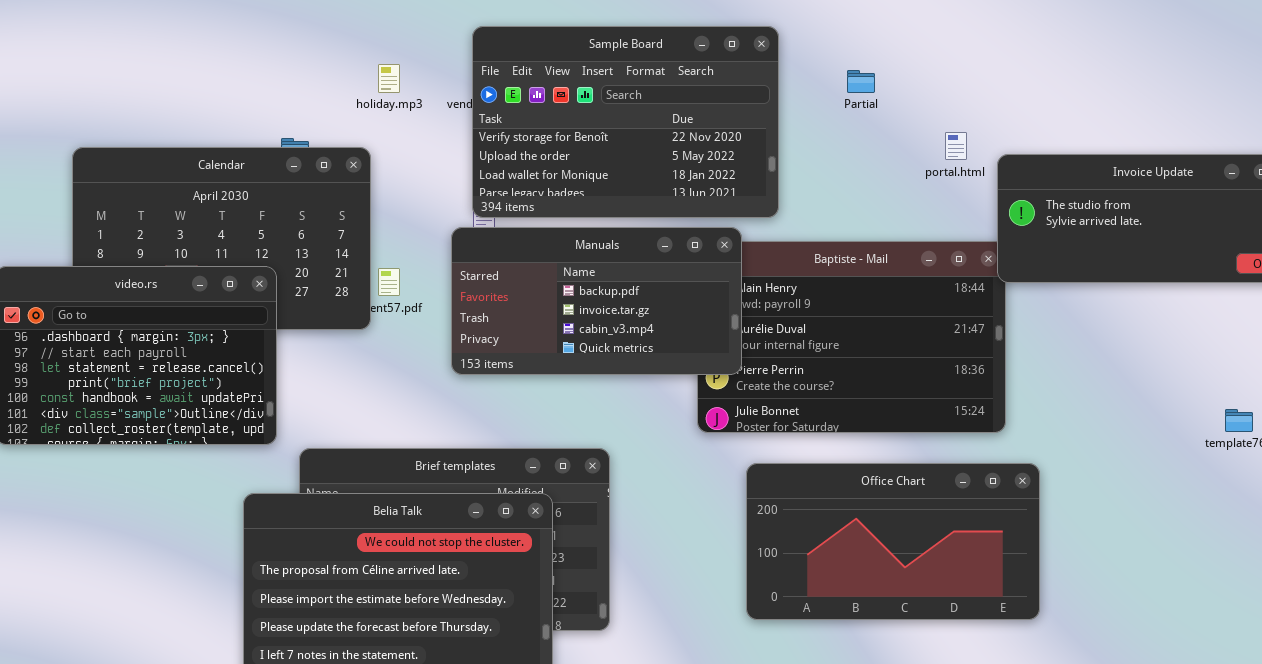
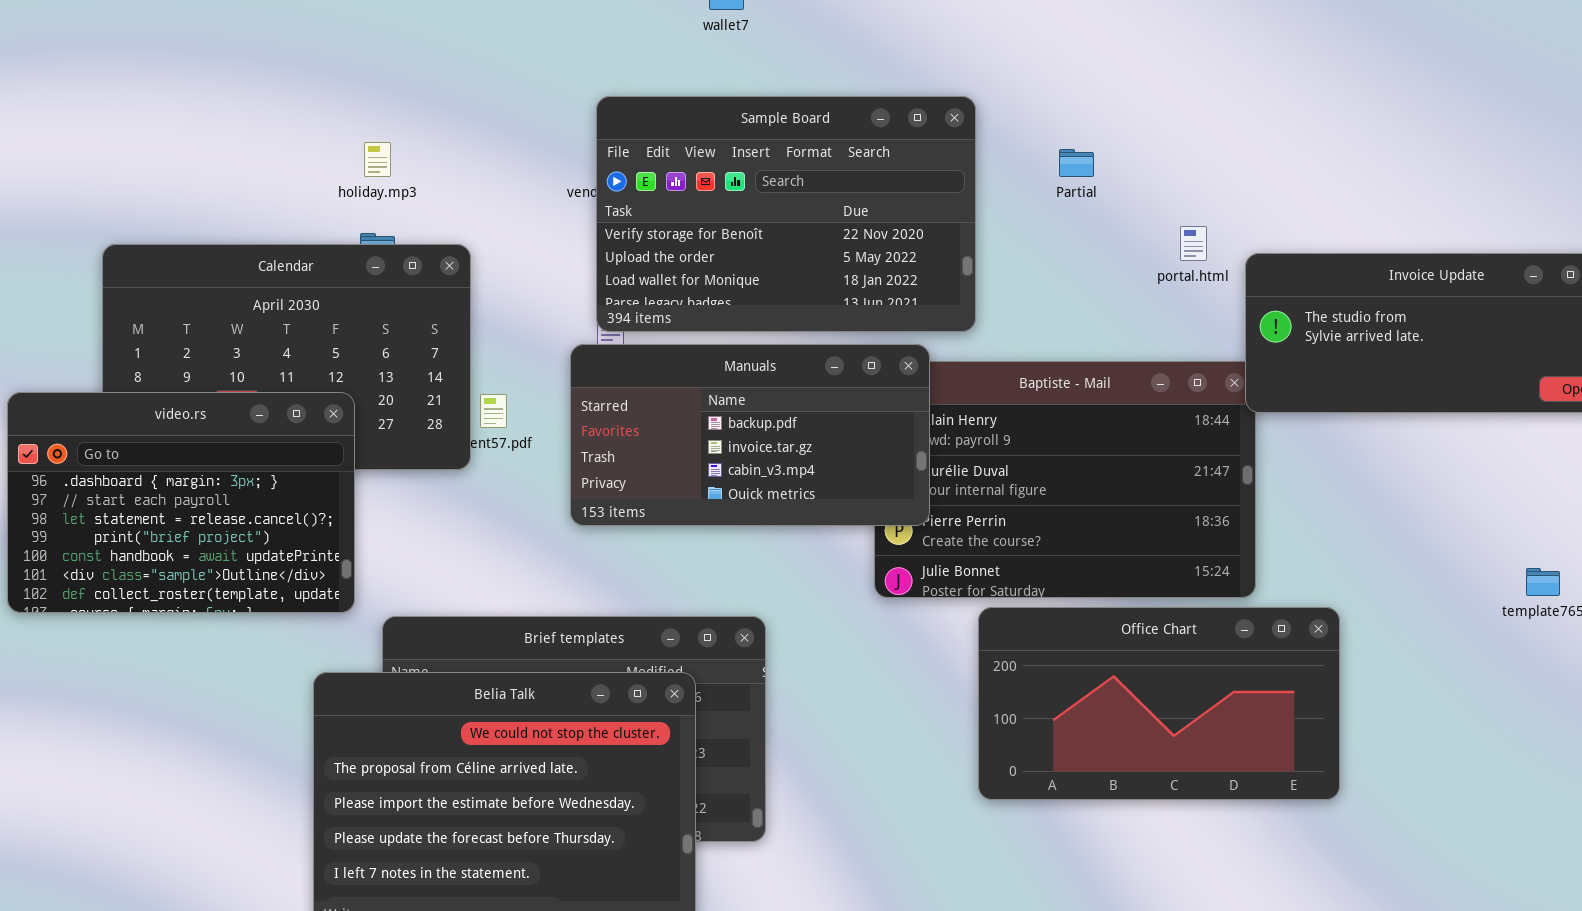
holiday.mp3: [378,64,400,93] -> [364,142,391,177], moved
Office Chart: [746,463,1040,620] -> [978,607,1340,800], moved

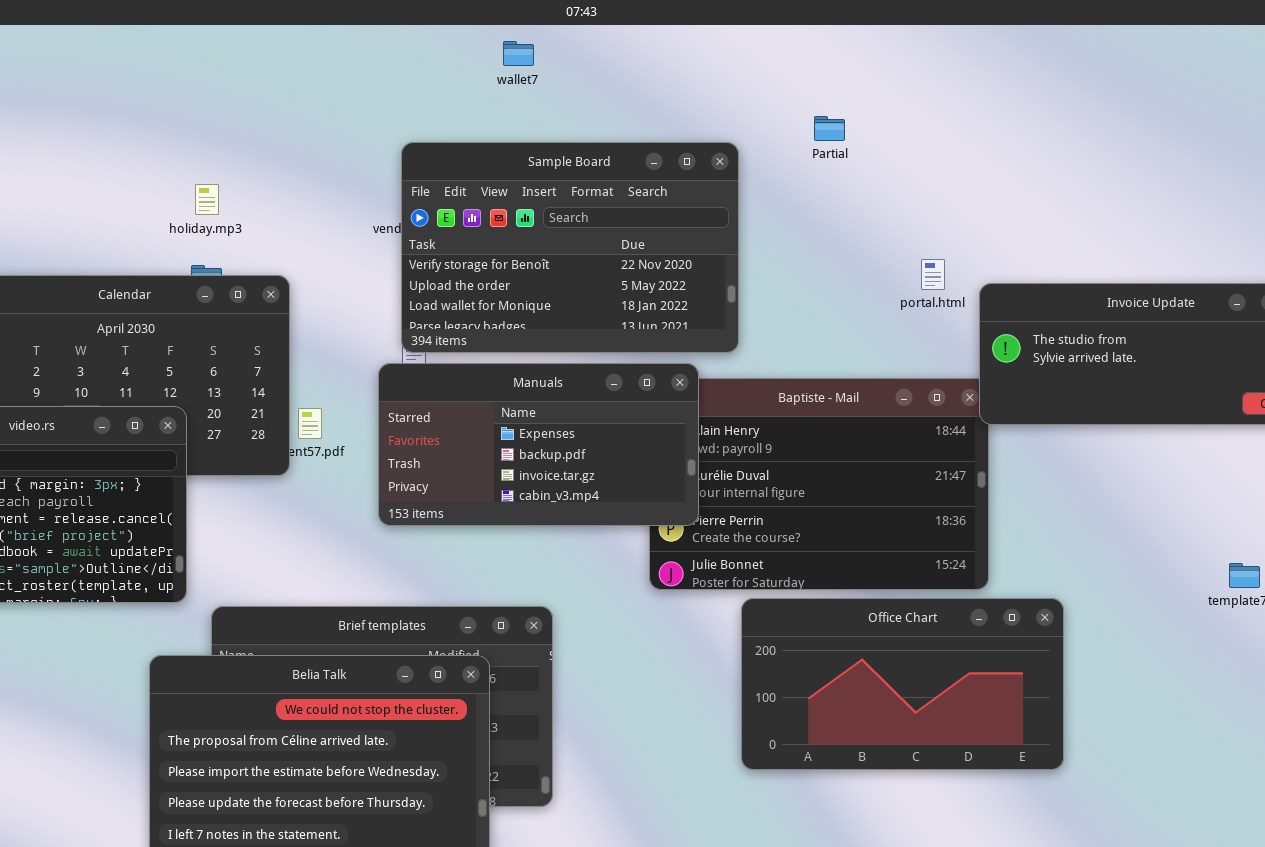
Partial: [1059,149,1094,177] -> [814,116,845,141], moved
Manuals: [570,344,930,526] -> [378,363,699,526], scrolled up 1 row

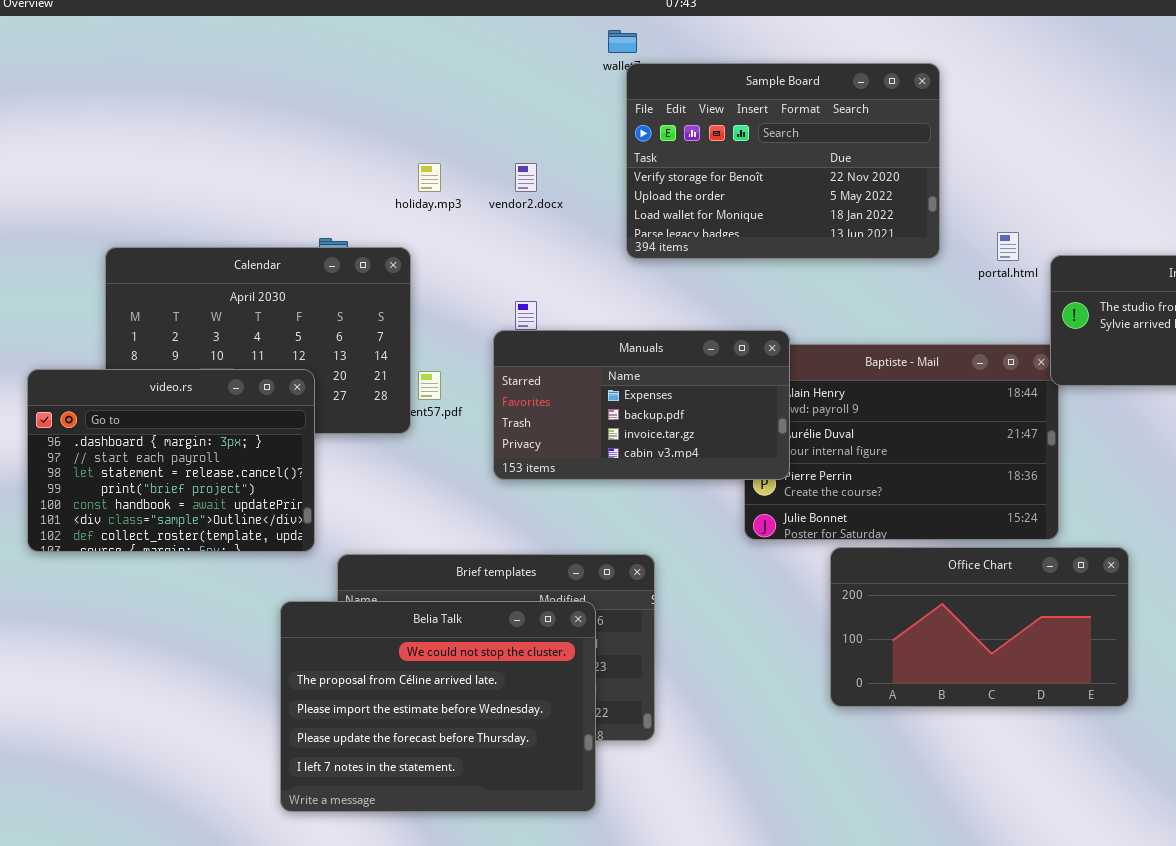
Sample Board: [401,142,739,353] -> [626,63,940,259], moved
holiday.mp3: [195,184,219,215] -> [418,163,441,192], moved

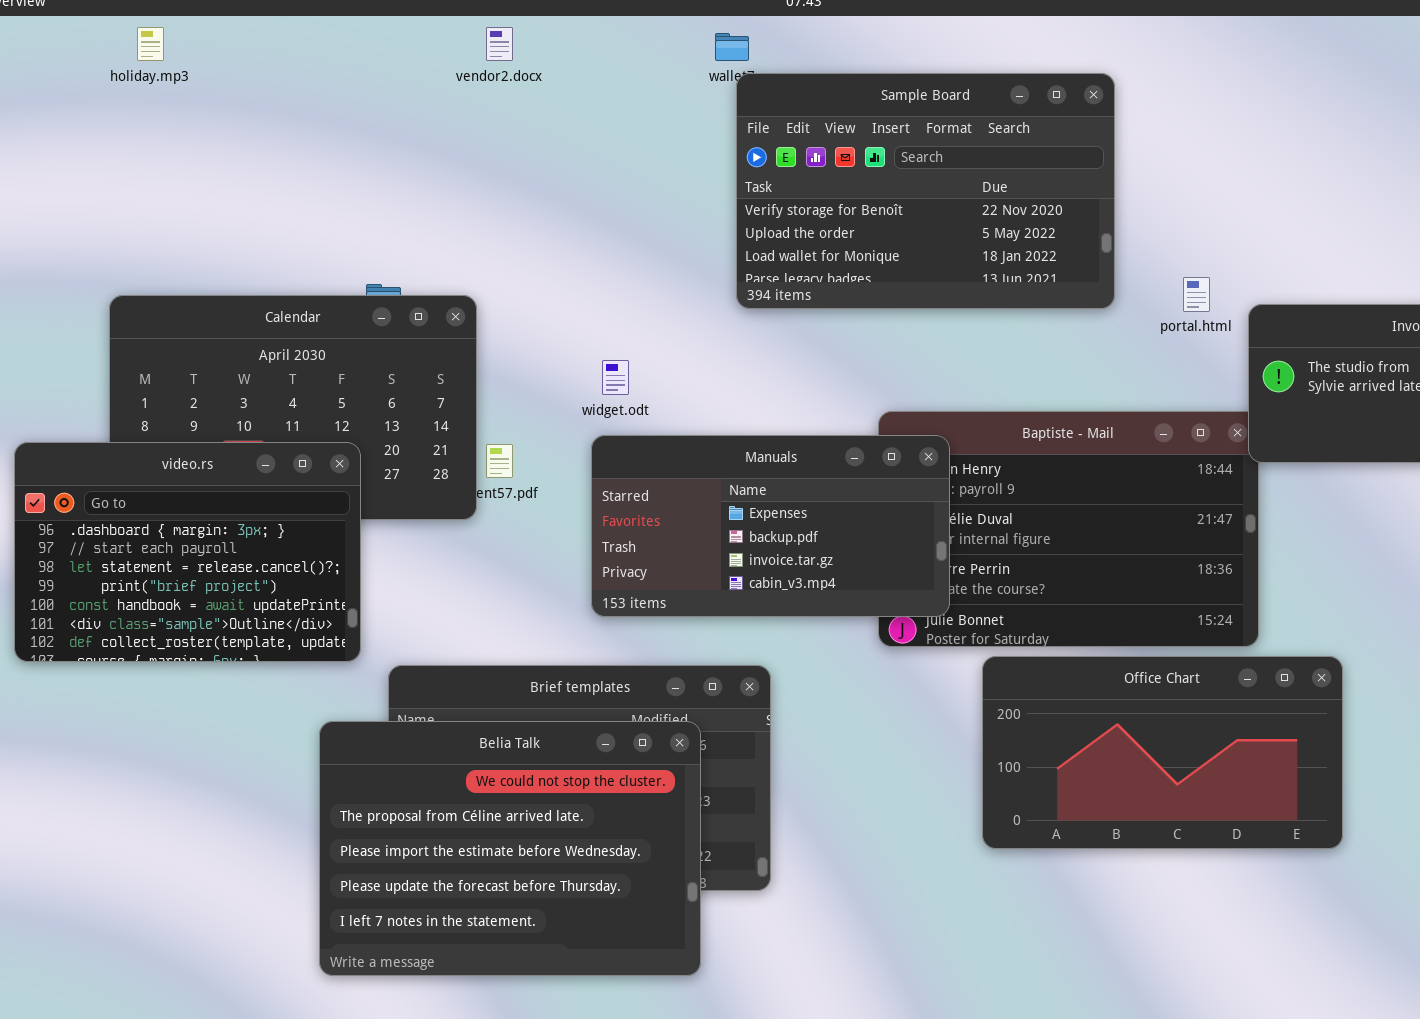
holiday.mp3: [418,163,441,192] -> [137,27,164,61], moved
vendor2.docx: [515,163,537,192] -> [486,27,513,61], moved
Manuals: [493,330,790,480] -> [591,435,950,617], moved

